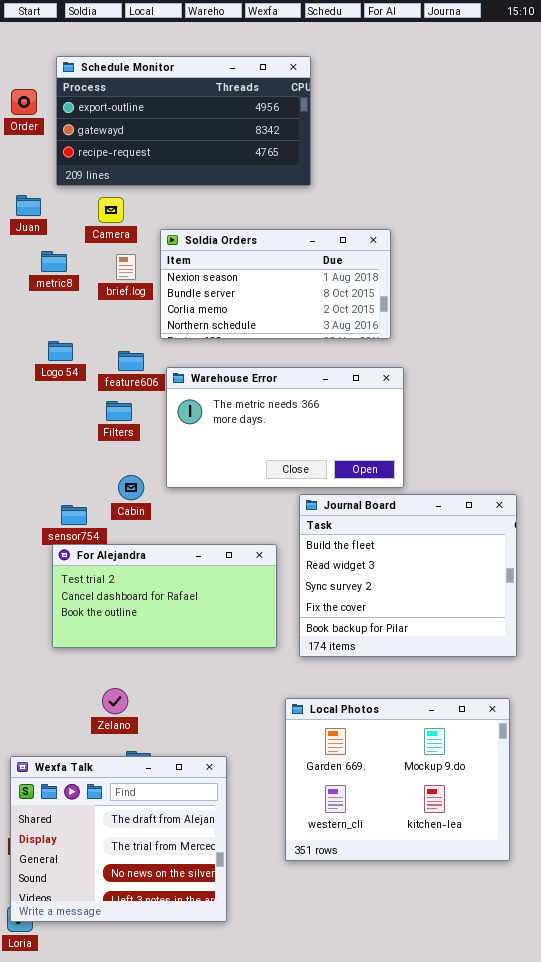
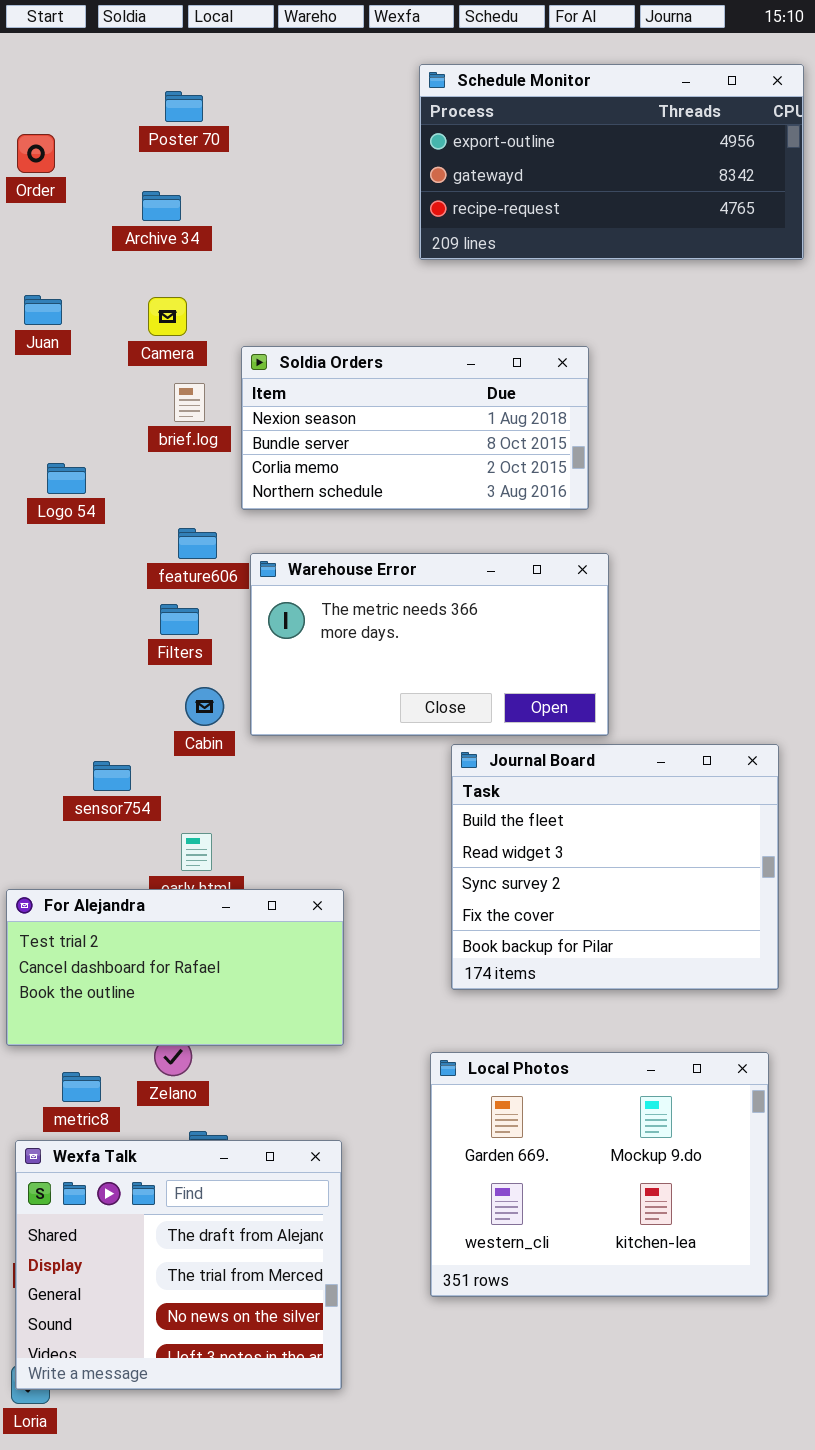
Schedule Monitor: [56,56,311,186] -> [419,64,804,260], moved
metric8: [41,251,67,272] -> [62,1072,101,1102], moved
Logo 54: [48,341,73,361] -> [47,463,86,494], moved
Cabin: [118,475,144,500] -> [185,687,224,726], moved
For Alejandra: [52,544,277,648] -> [6,889,344,1046], moved

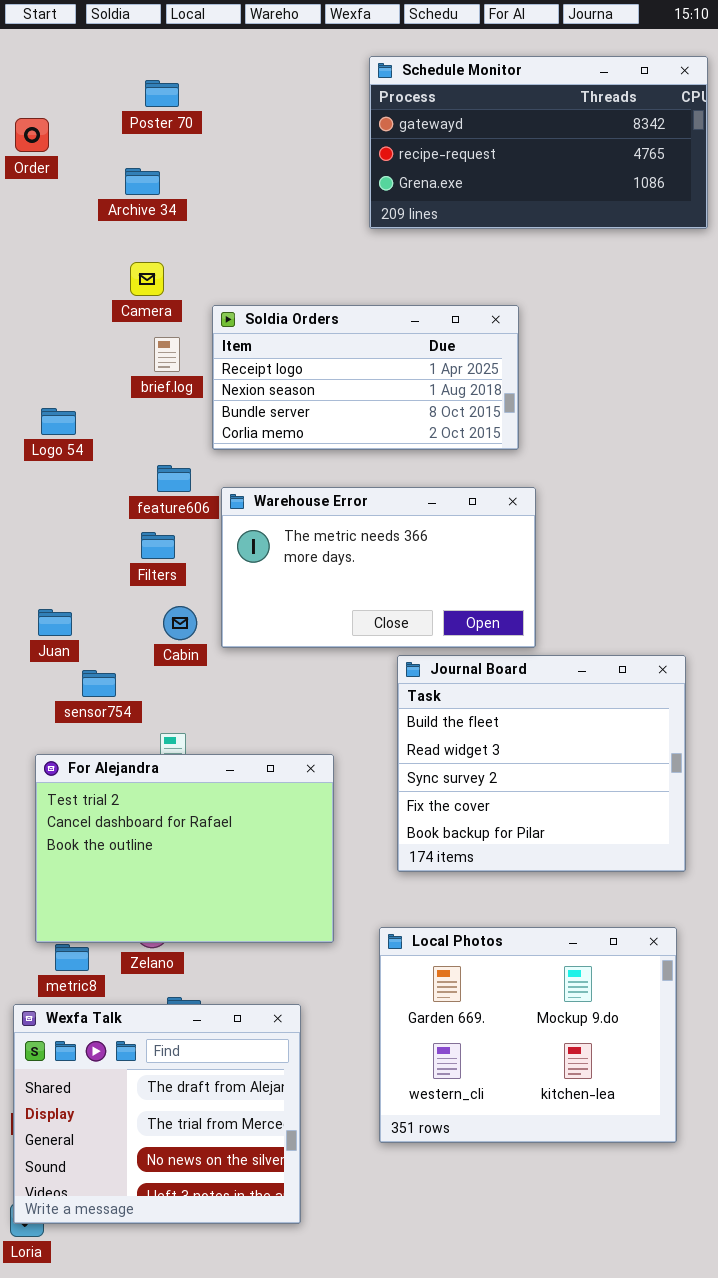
Schedule Monitor: [419,64,804,260] -> [369,56,708,229], scrolled down 1 row
Juan: [24,295,62,325] -> [38,609,72,636], moved
Soldia Orders: [241,346,589,510] -> [212,305,519,450], scrolled up 1 row
For Alejandra: [6,889,344,1046] -> [35,754,334,943], moved, resized

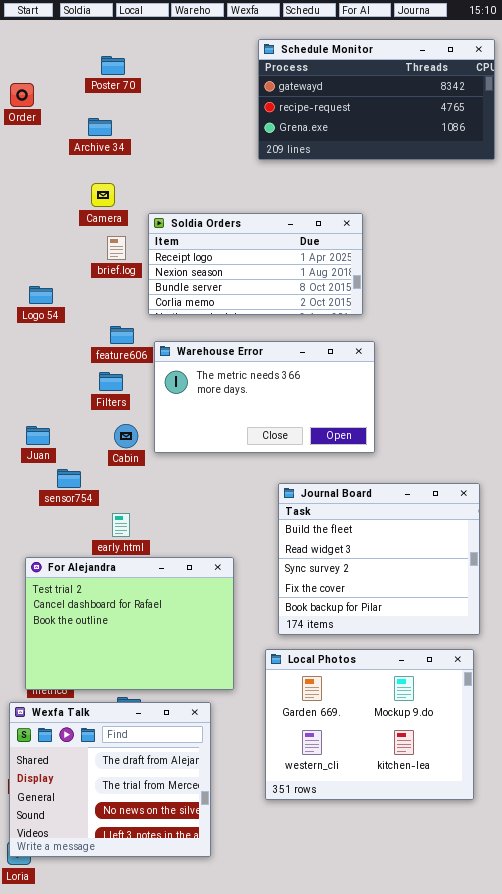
Journal Board: [397,655,686,872] -> [278,483,480,635], moved
For Alejandra: [35,754,334,943] -> [25,557,234,690], moved

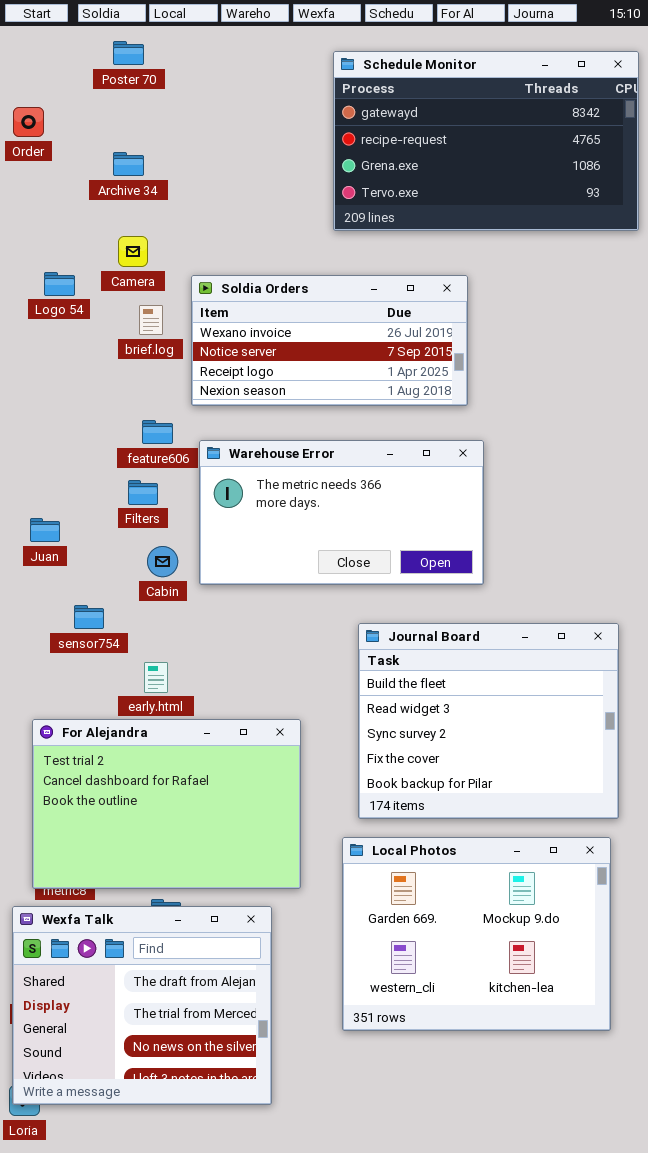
Schedule Monitor: [258,39,495,160] -> [333,51,639,231], resized
Poster 70: [101,56,125,75] -> [113,41,144,65], moved
Soldia Orders: [148,213,363,315] -> [191,275,468,406], scrolled up 2 rows
Logo 54: [29,286,53,304] -> [44,272,75,296], moved
Juan: [26,426,50,445] -> [30,518,60,542], moved

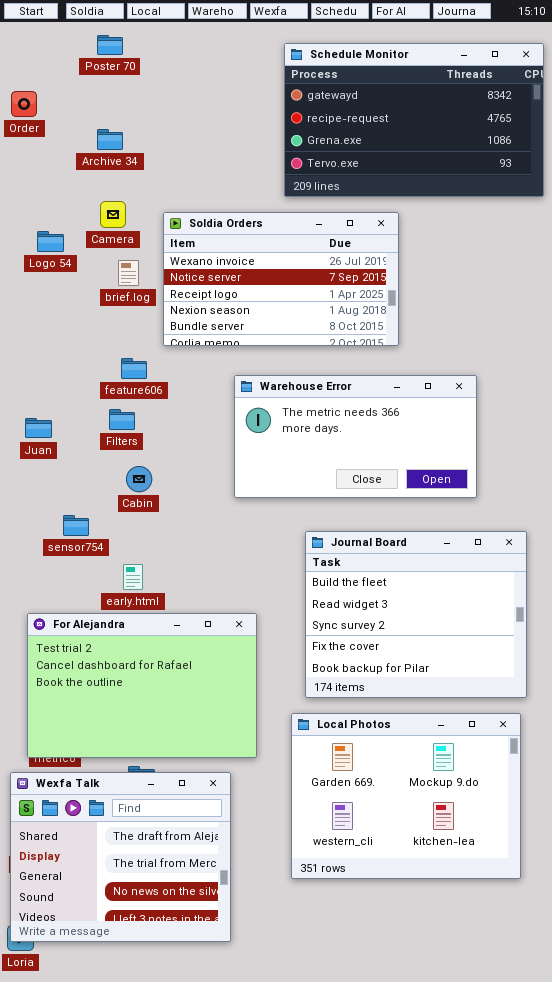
Soldia Orders: [191,275,468,406] -> [163,212,399,346], resized
Warehouse Error: [199,440,484,585] -> [234,375,477,498], moved
Juan: [30,518,60,542] -> [25,418,52,438], moved

